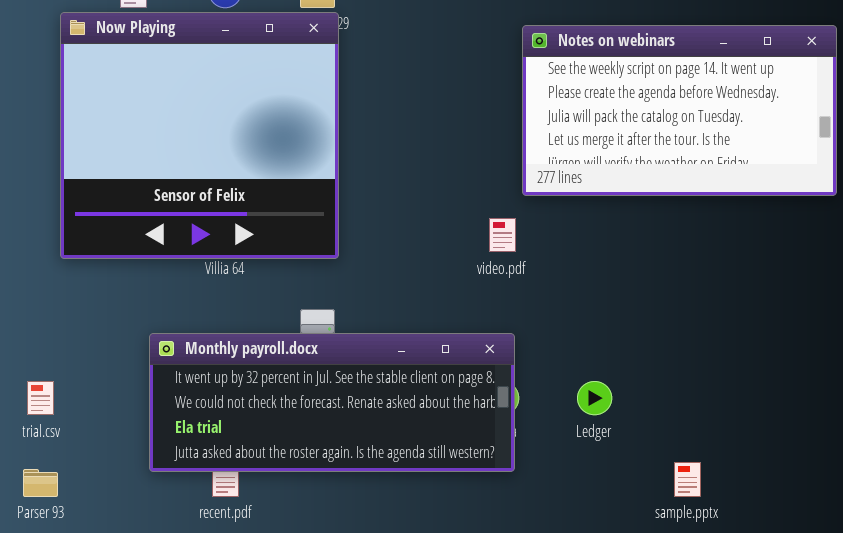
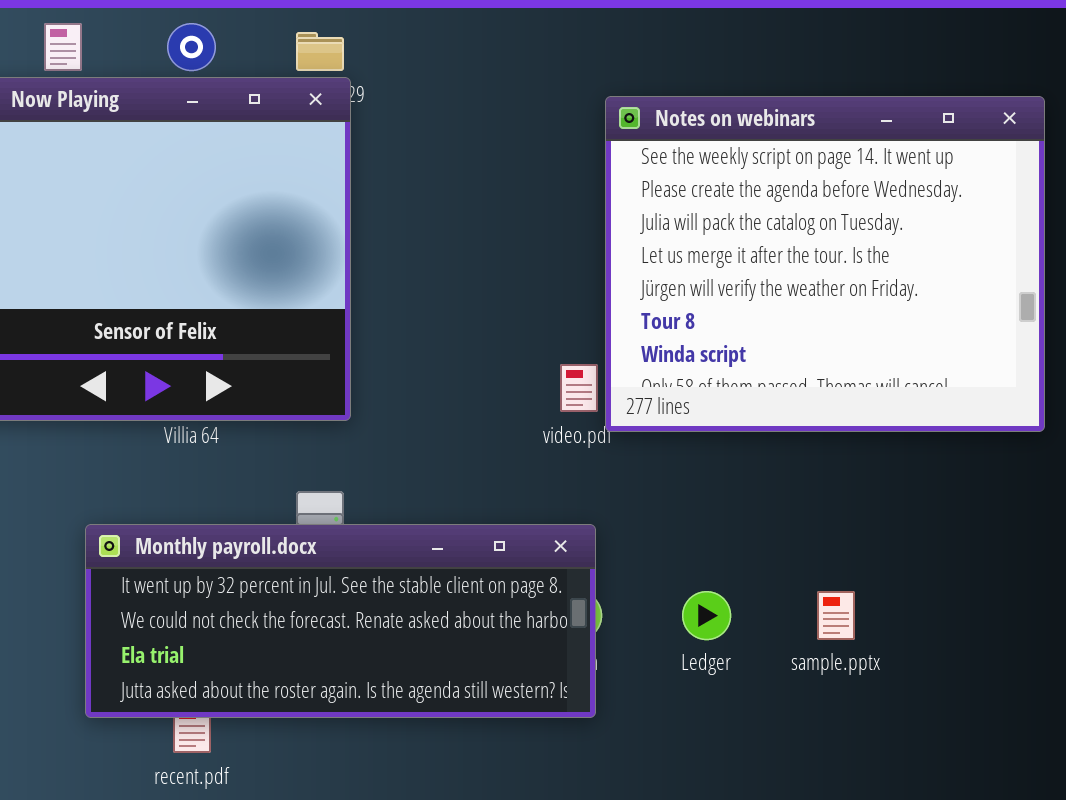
Notes on webinars: [522,25,837,196] -> [605,96,1045,432], resized
sample.pptx: [674,462,701,497] -> [817,591,855,640], moved

